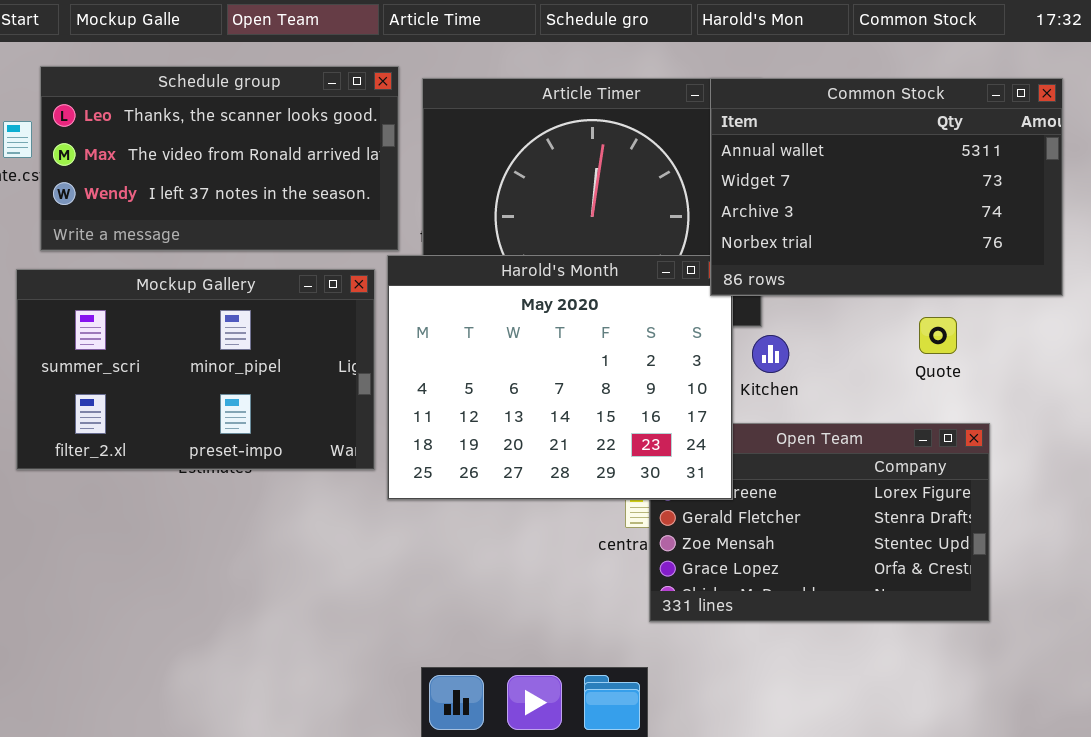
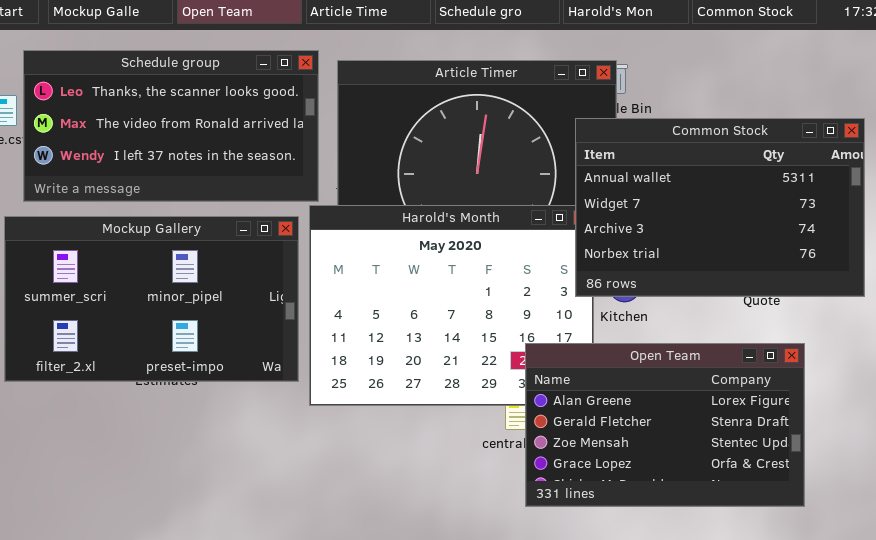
Common Stock: [710,78,1063,296] -> [575,118,865,297], moved
Open Team: [649,423,990,622] -> [525,343,805,507], raised

